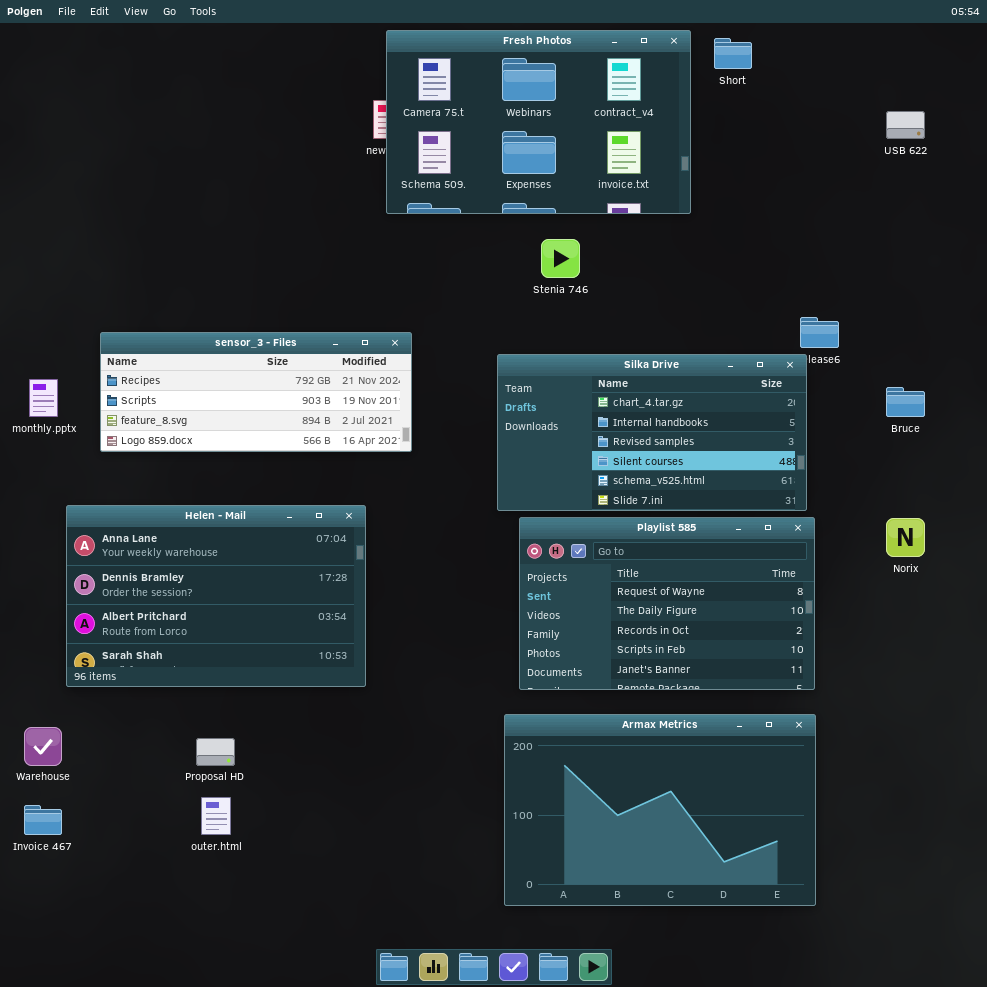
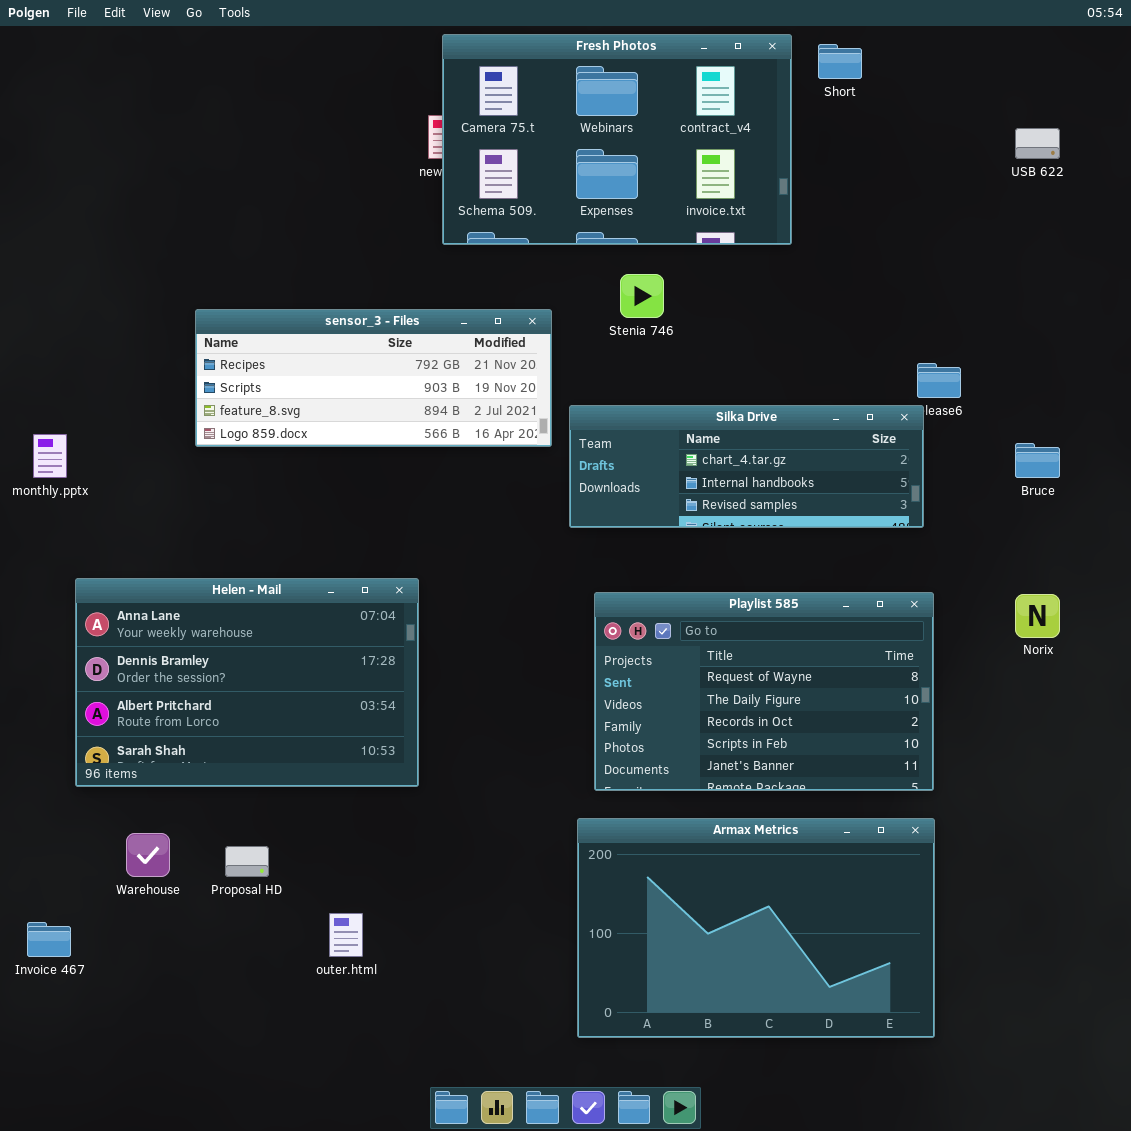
sensor_3 - Files: [100,332,412,452] -> [195,309,552,447], moved
Silka Drive: [497,354,807,511] -> [569,405,924,528], resized
Warehouse: [24,727,62,766] -> [126,833,170,877], moved
outer.html: [201,797,231,835] -> [329,913,363,957], moved

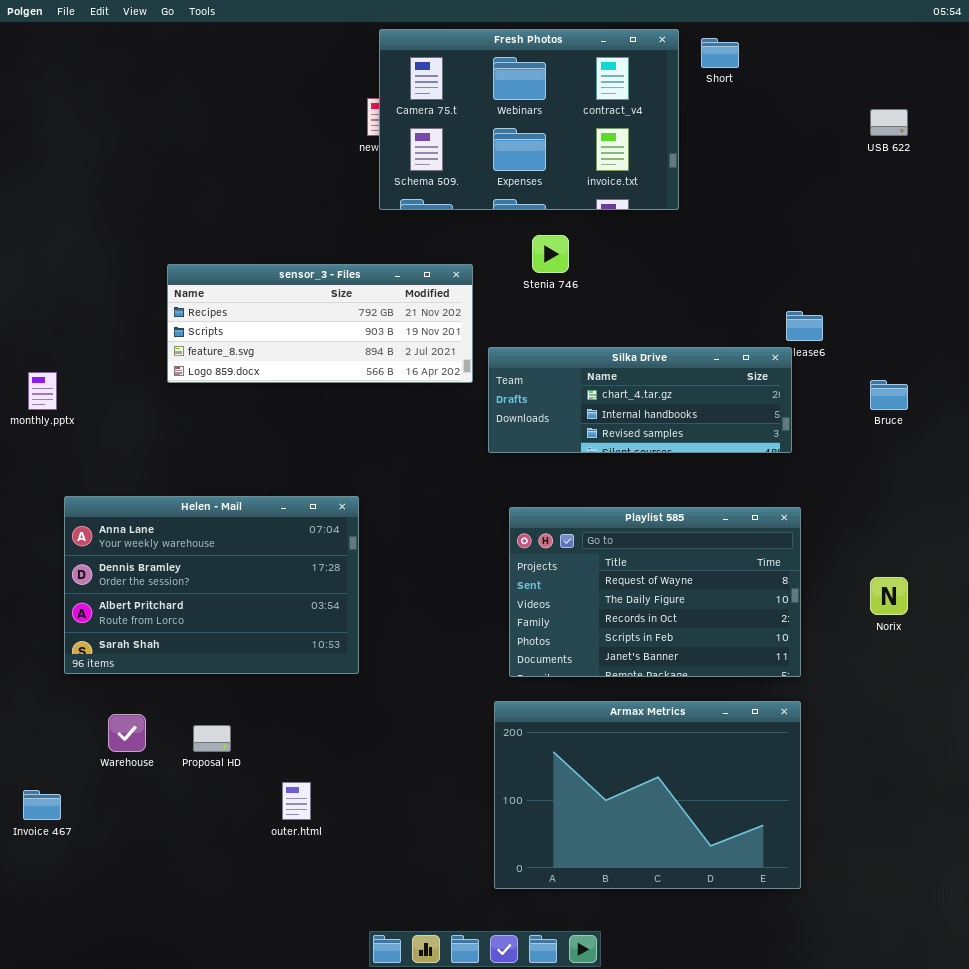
Norix: [1015,594,1060,638] -> [870,577,908,615], moved

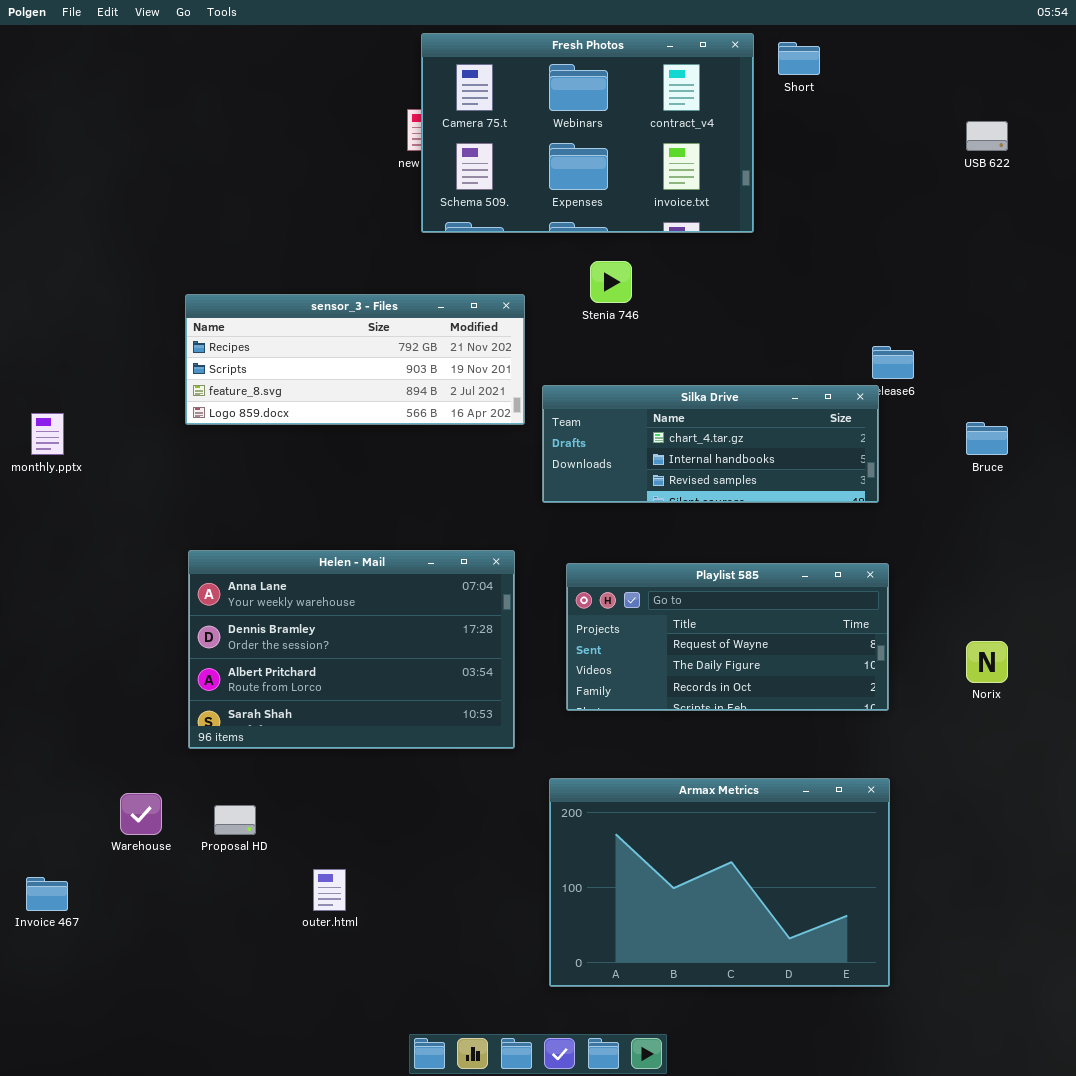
Helen - Mail: [64,496,359,674] -> [188,550,515,749], moved
Playlist 585: [509,507,801,677] -> [566,563,889,711], resized

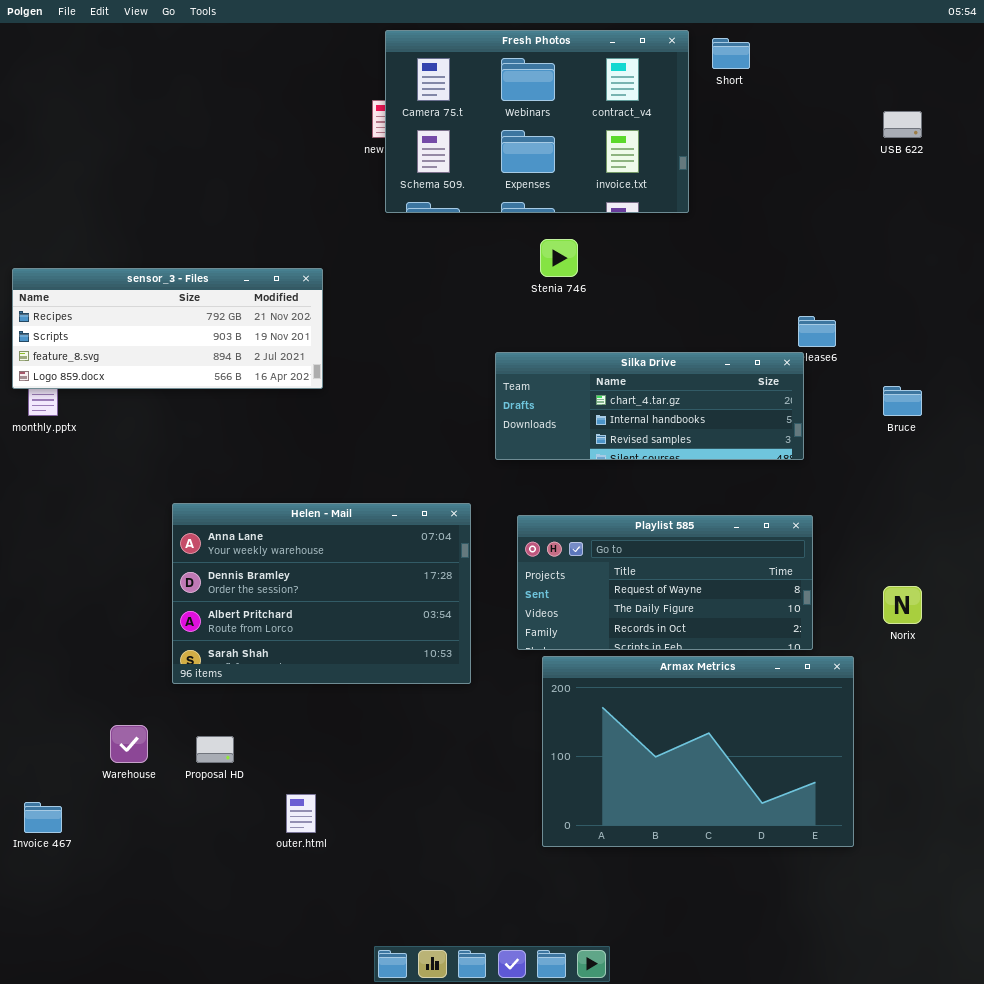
sensor_3 - Files: [185,294,525,425] -> [12,268,323,389], moved
Armax Metrics: [549,778,890,987] -> [542,656,854,847], moved

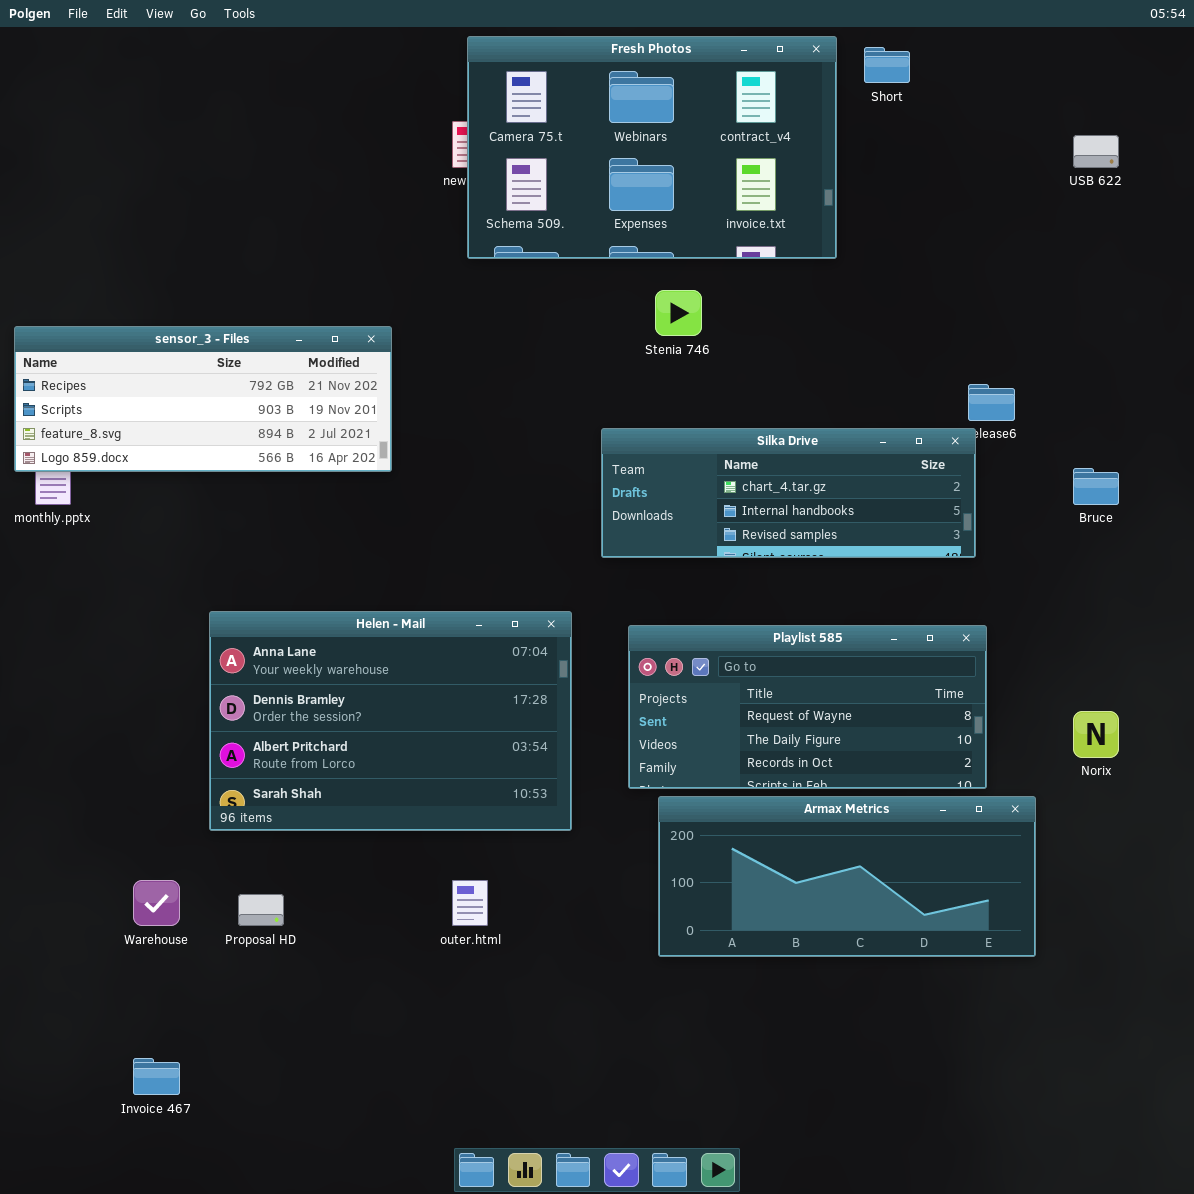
Armax Metrics: [542,656,854,847] -> [658,796,1036,957], resized
outer.html: [286,794,316,833] -> [452,880,488,926], moved
Invoice 467: [24,802,62,833] -> [133,1058,180,1095], moved

